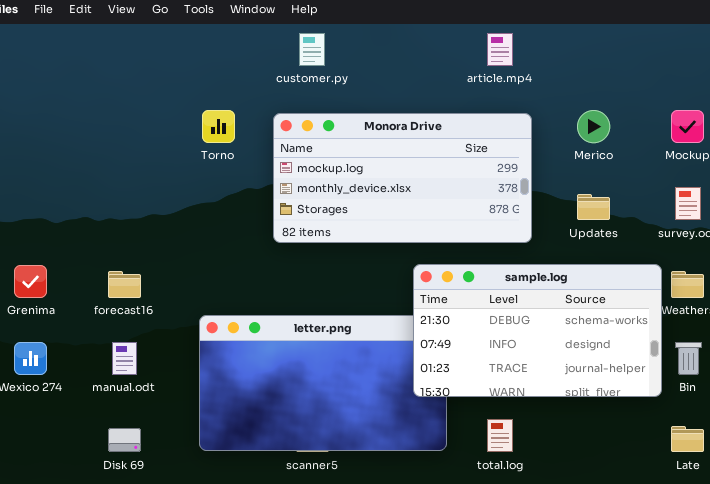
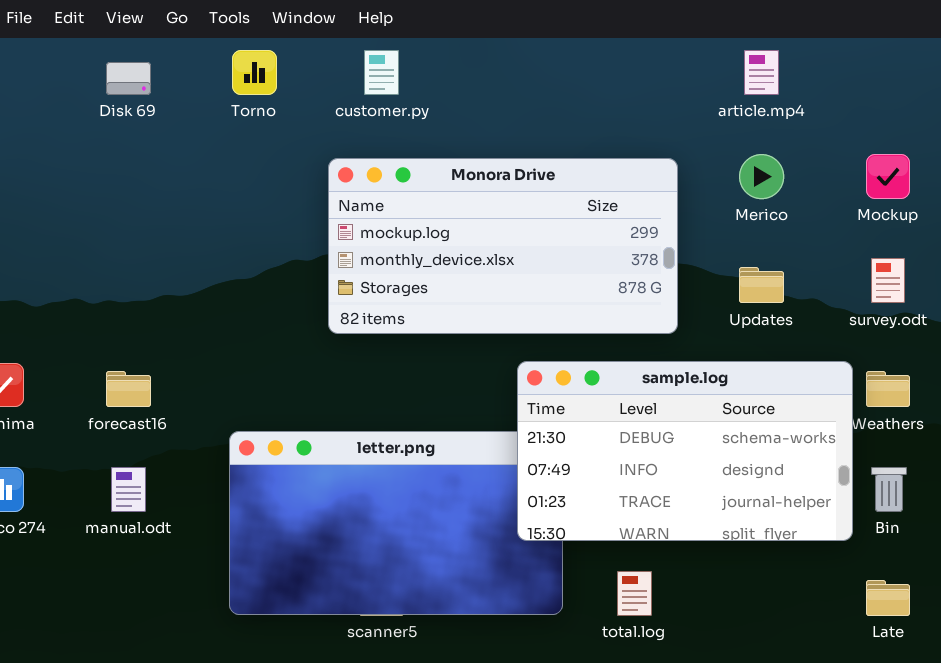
article.mp4: [487,33,513,66] -> [744,50,779,95], moved
Torno: [202,110,235,143] -> [232,50,277,95], moved
Disk 69: [108,428,141,452] -> [106,62,151,95], moved

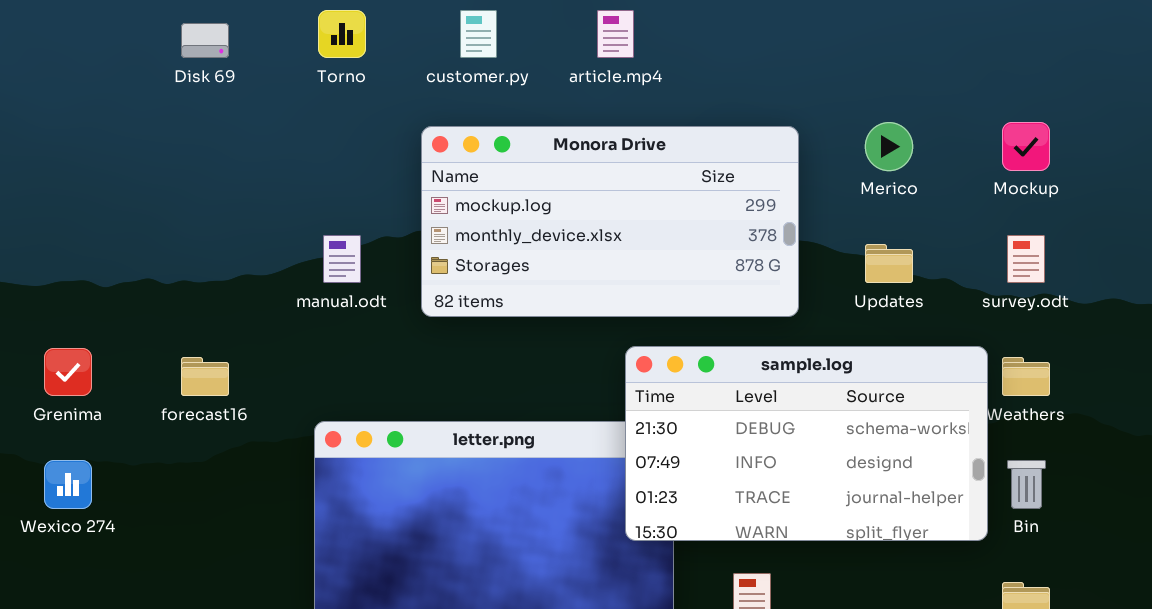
article.mp4: [744,50,779,95] -> [597,10,634,58], moved
manual.odt: [111,467,146,512] -> [323,235,361,283], moved

